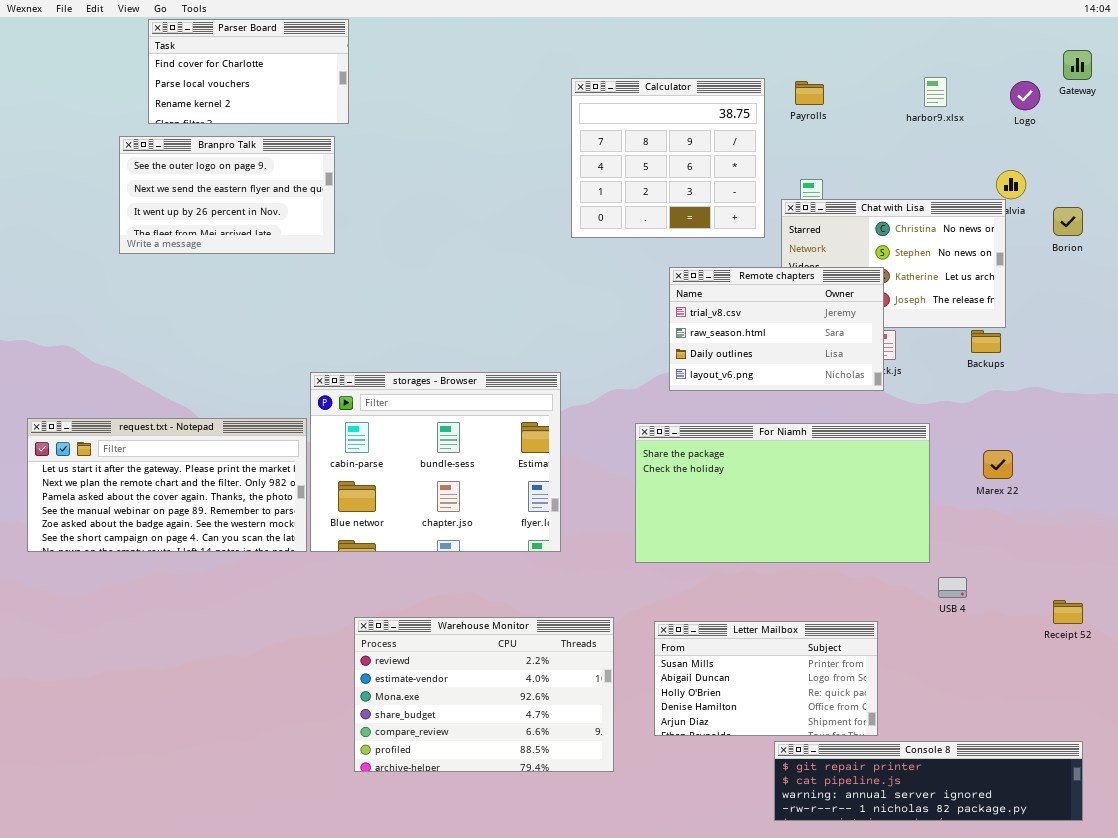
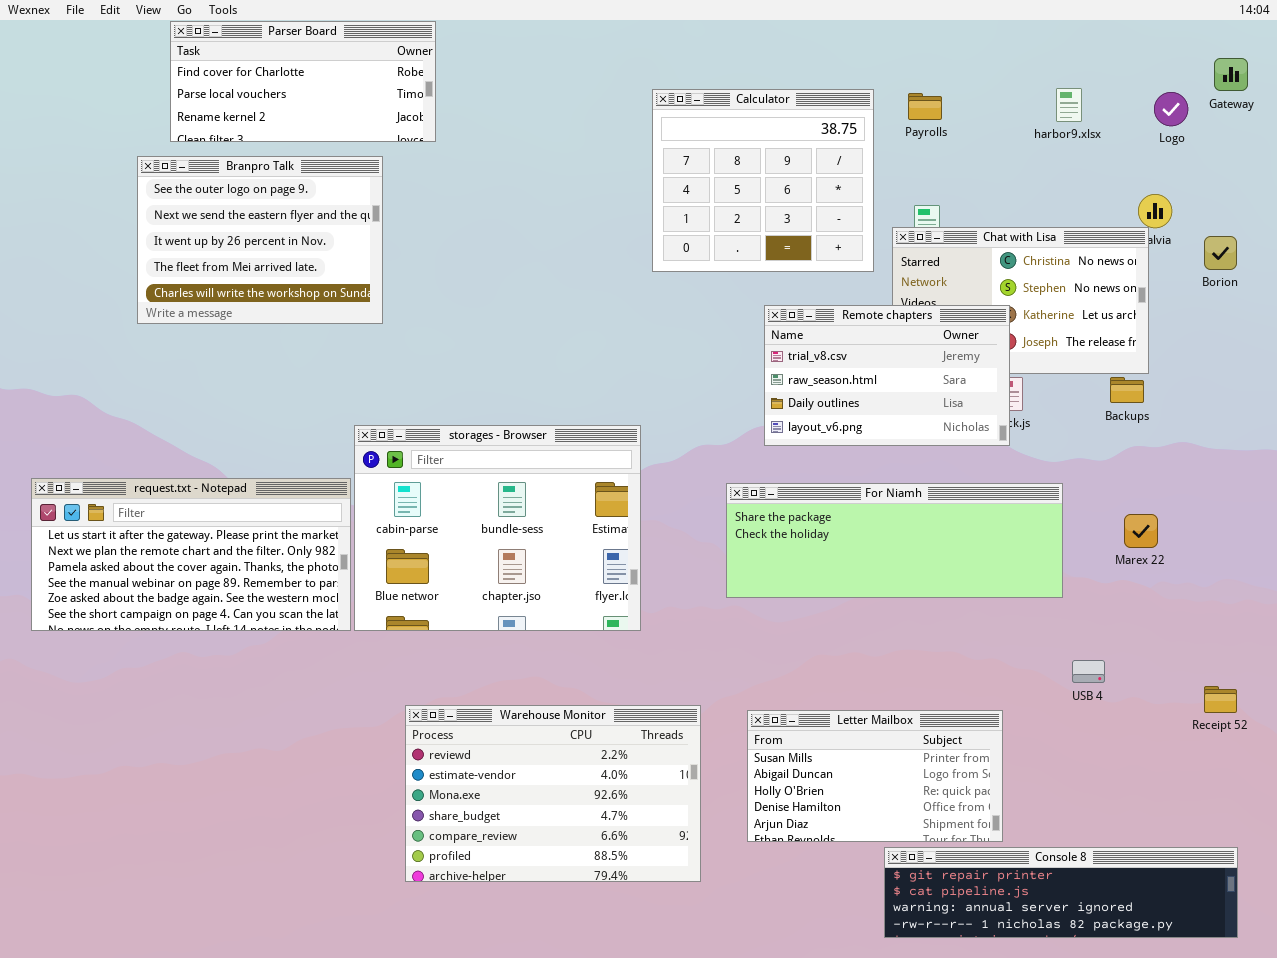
Parser Board: [148,19,349,124] -> [170,21,436,142], resized
Branpro Talk: [119,136,335,254] -> [137,156,383,324], resized
For Niamh: [635,423,930,563] -> [726,483,1063,598], resized

